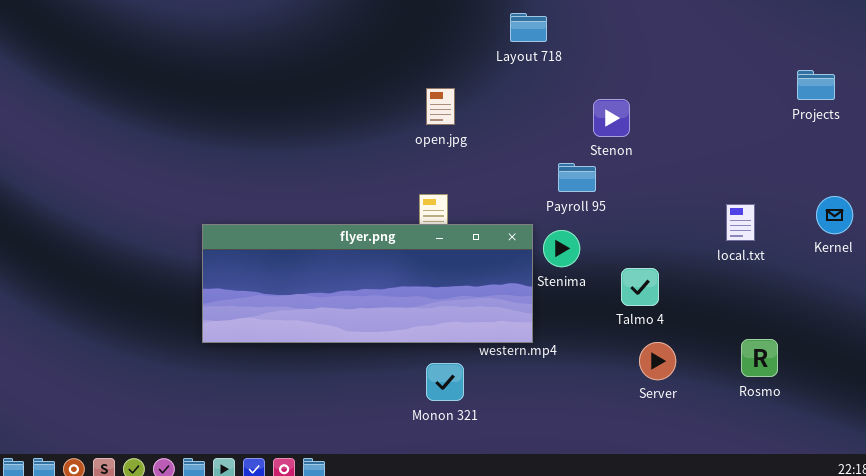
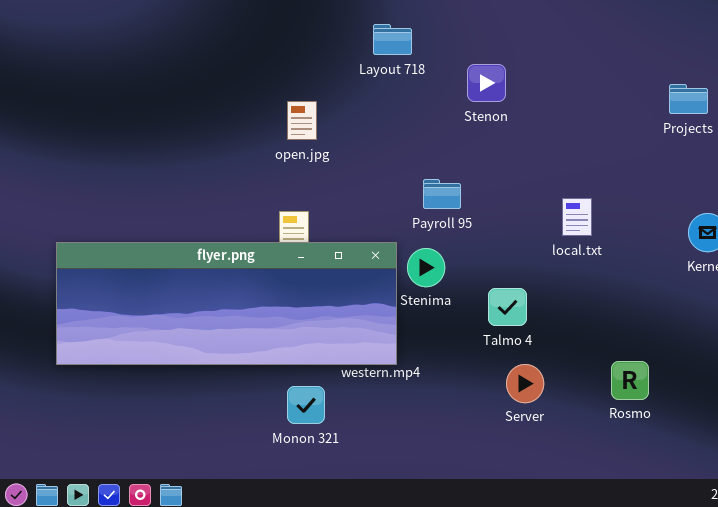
Stenon: [593,99,630,137] -> [467,64,506,102], moved
local.txt: [726,204,755,241] -> [562,198,592,236], moved

